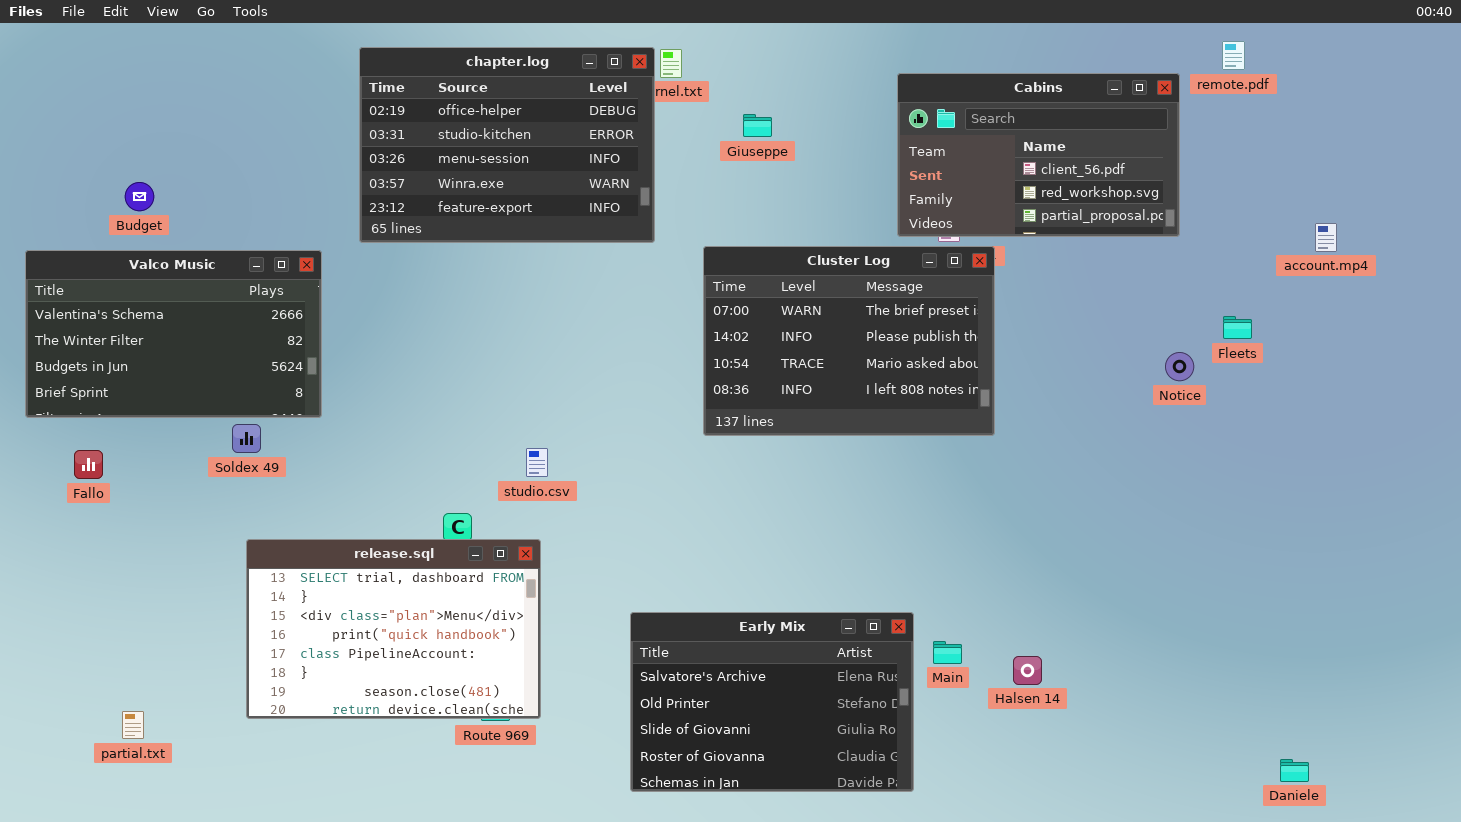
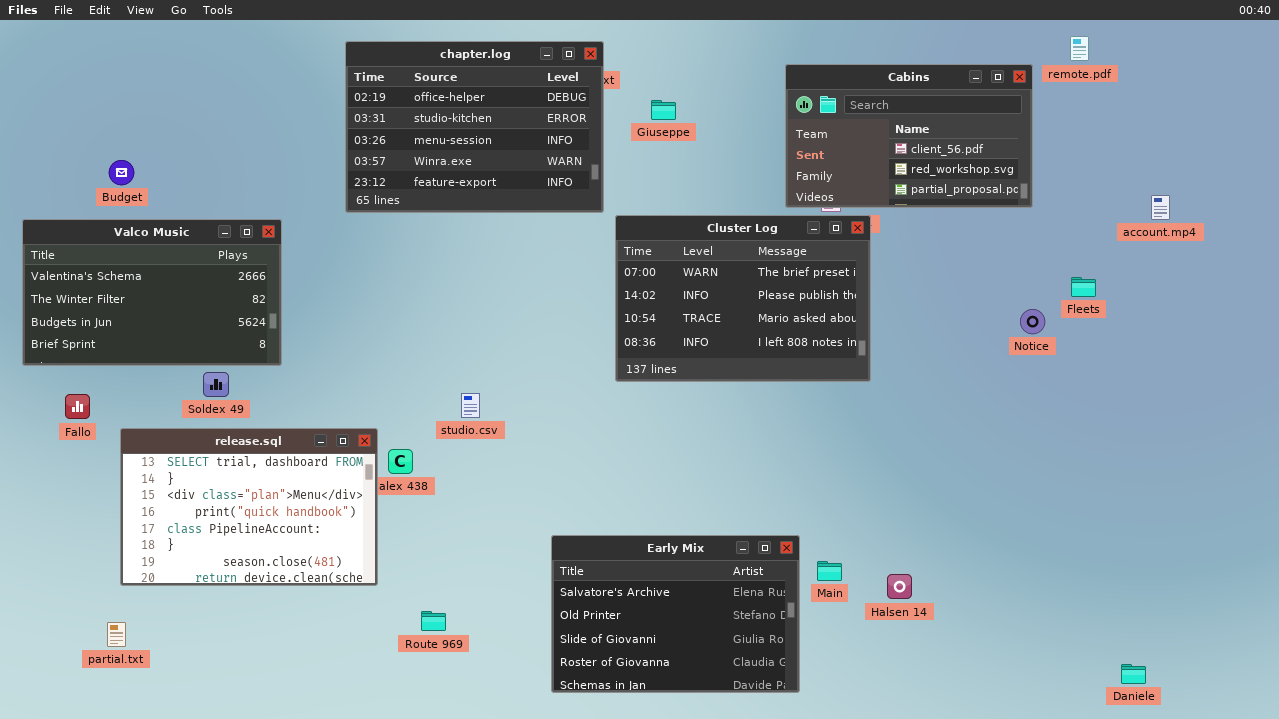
chapter.log: [359,47,655,243] -> [345,41,604,213], moved
release.sql: [246,539,541,719] -> [120,428,378,586], moved

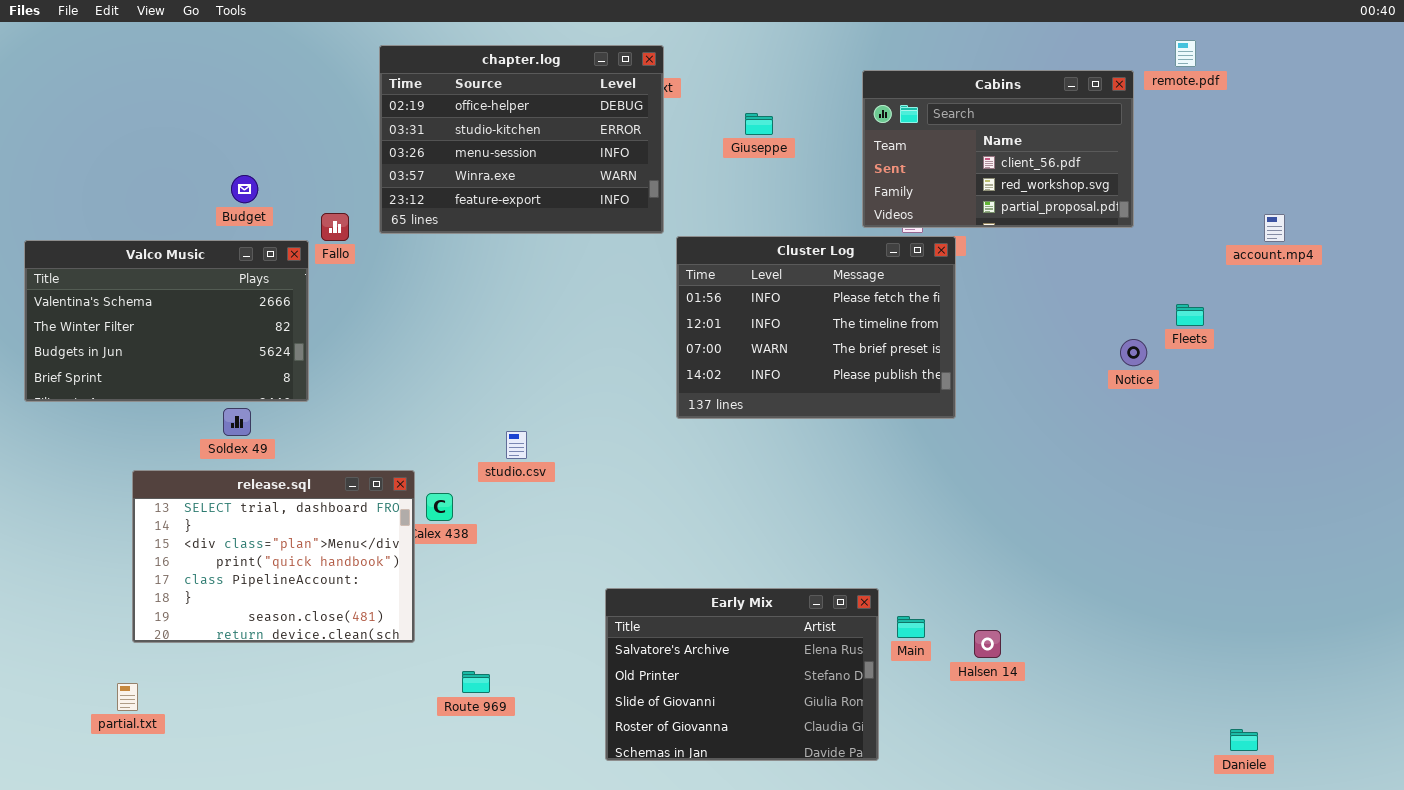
Giuseppe: [651,100,676,120] -> [745,113,773,135], moved
Budget: [109,160,134,185] -> [231,175,258,203], moved
Cluster Log: [615,215,871,382] -> [676,236,956,419], scrolled up 2 rows
Fallo: [65,394,90,419] -> [321,213,349,241], moved

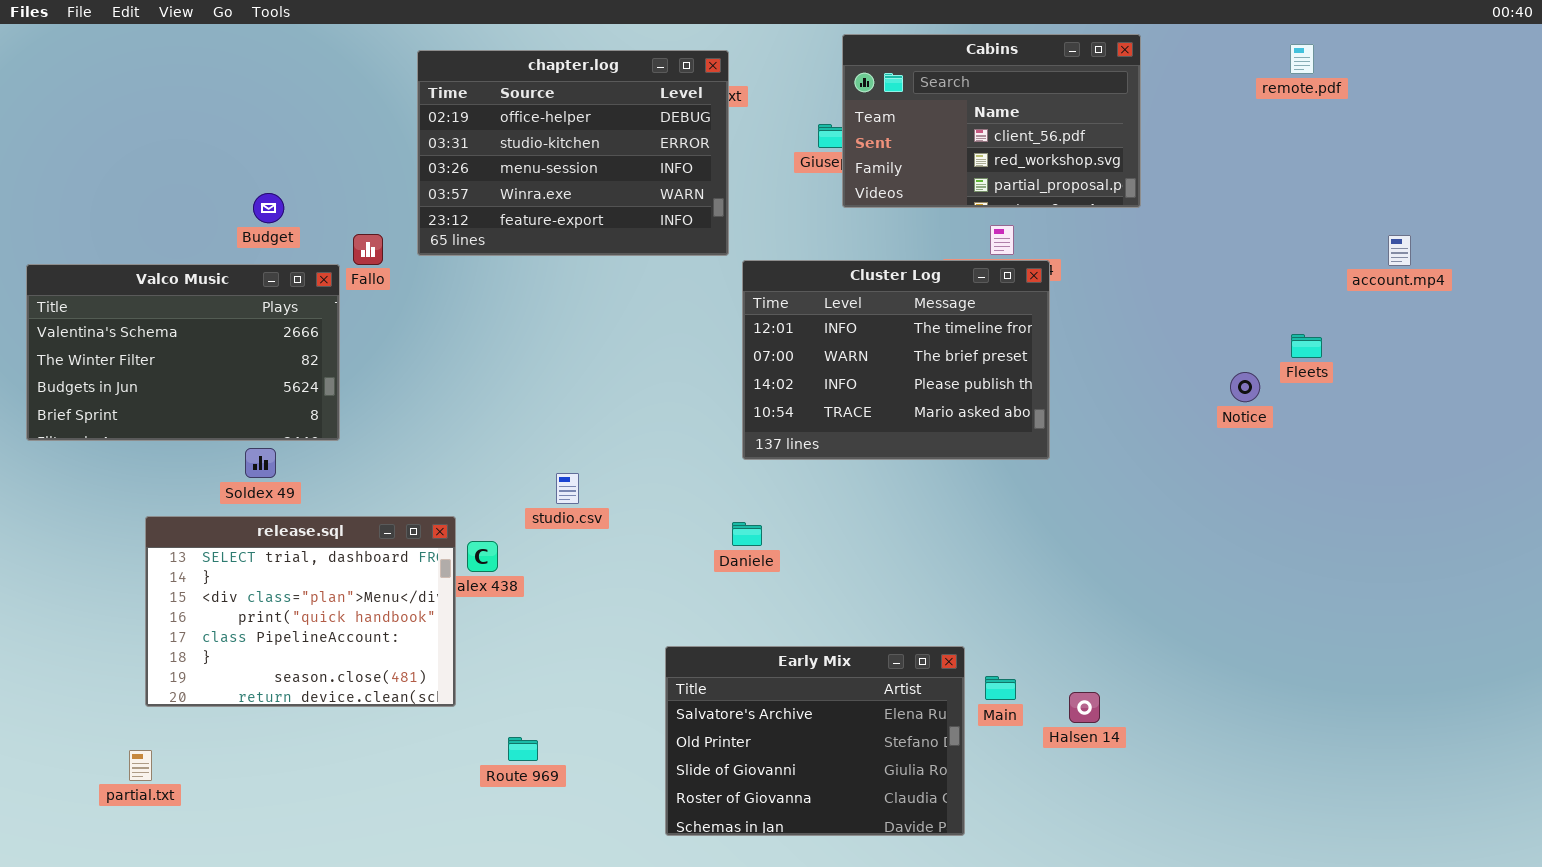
Cabins: [862,70,1134,228] -> [842,34,1141,208], moved
Cluster Log: [676,236,956,419] -> [742,260,1050,460], scrolled down 1 row
Daniele: [1230,729,1258,751] -> [732,522,762,546], moved

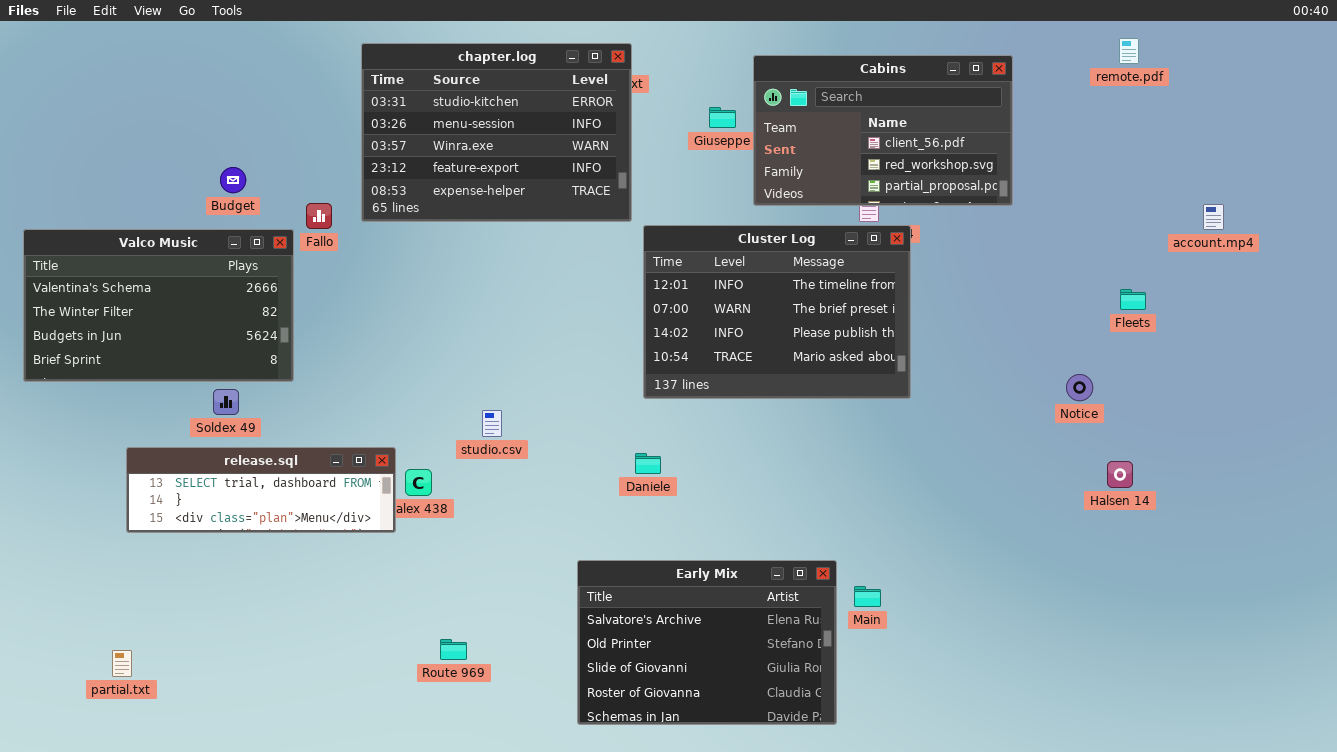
Cabins: [842,34,1141,208] -> [753,55,1013,206], moved
chapter.log: [417,50,729,256] -> [361,43,632,222], scrolled down 1 row
Notice: [1230,372,1260,402] -> [1066,374,1093,401], moved
release.sql: [145,516,456,707] -> [126,447,396,533], resized
Halsen 14: [1069,692,1100,723] -> [1107,461,1133,488], moved

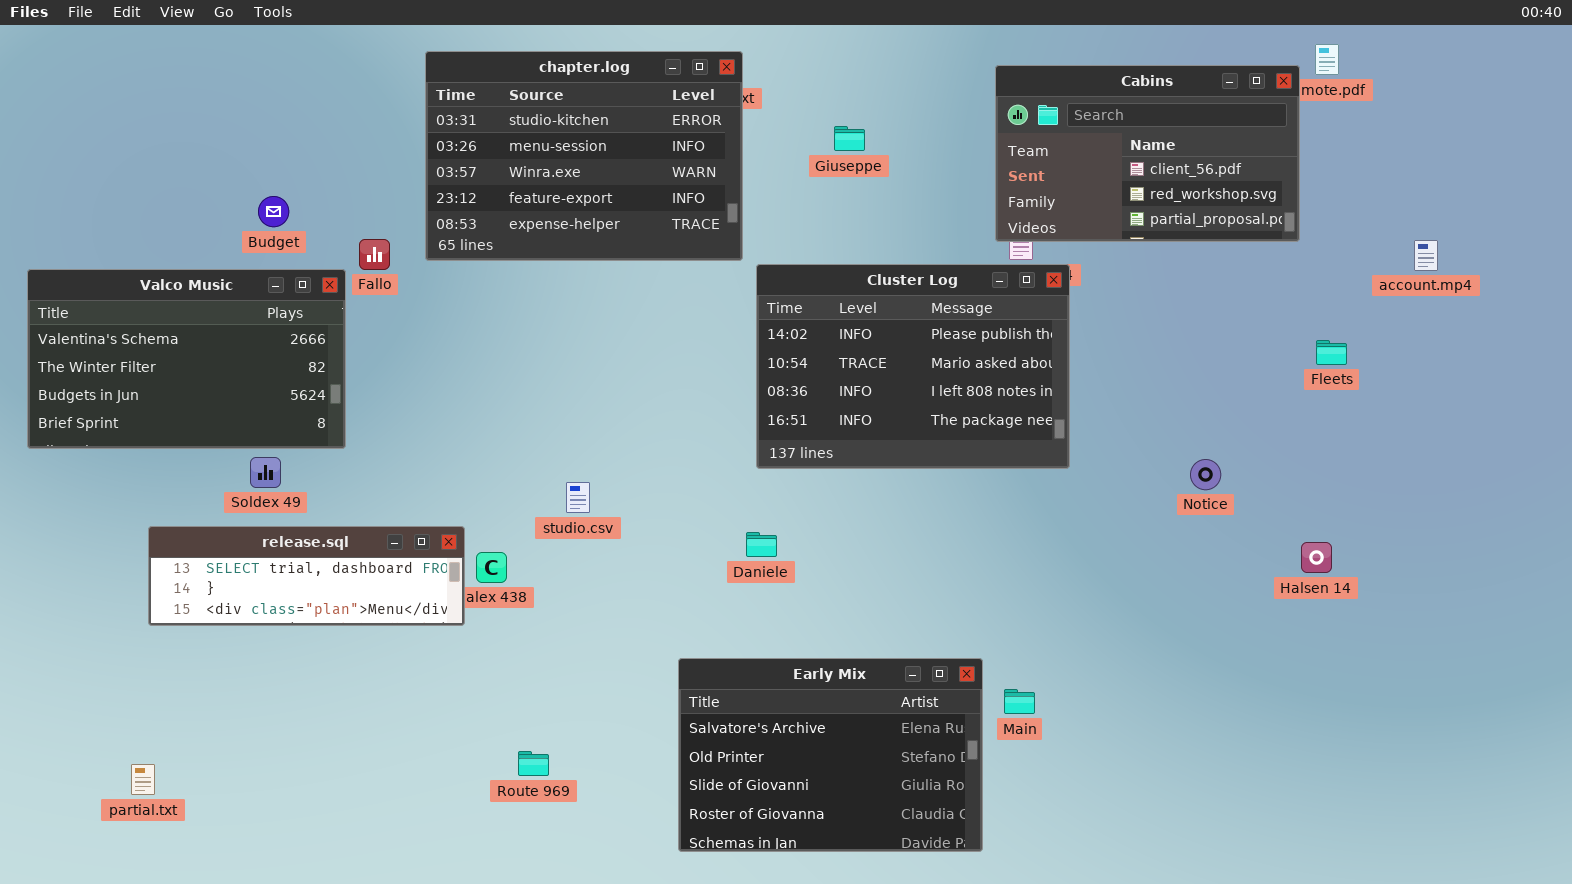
Cabins: [753,55,1013,206] -> [995,65,1300,242], moved
Cluster Log: [643,225,911,399] -> [756,264,1070,469], scrolled down 2 rows
Notice: [1066,374,1093,401] -> [1190,459,1221,490], moved

